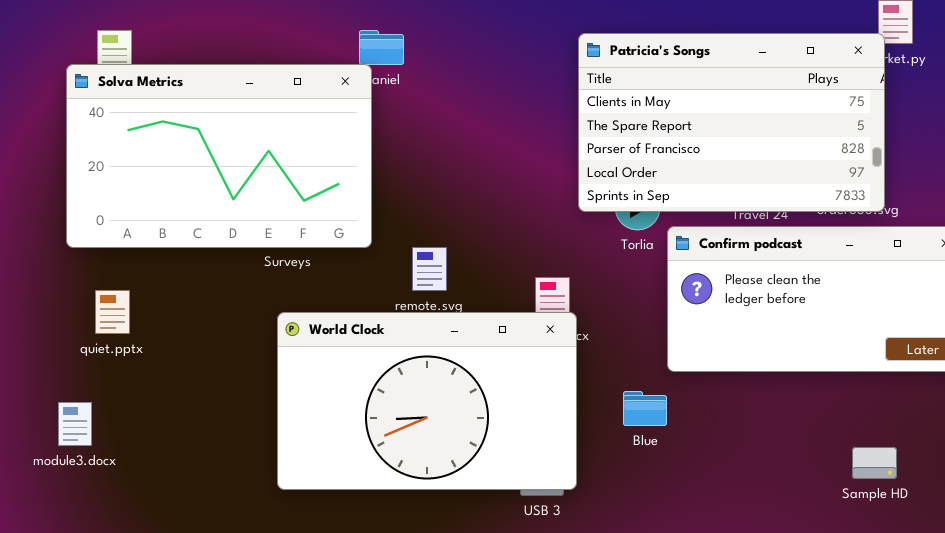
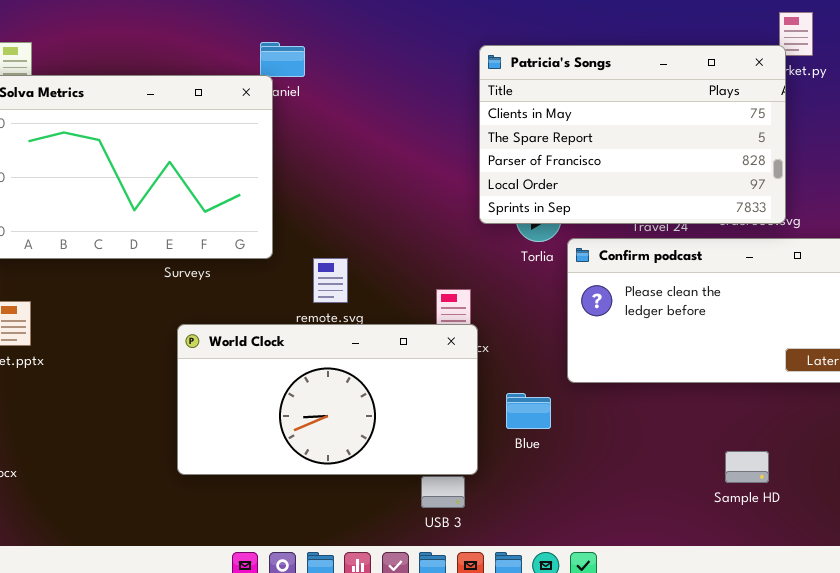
World Clock: [277,312,577,490] -> [177,324,478,475], resized
Blue: [623,391,667,426] -> [506,393,551,429], moved
Sample HD: [852,447,897,479] -> [725,451,769,483], moved

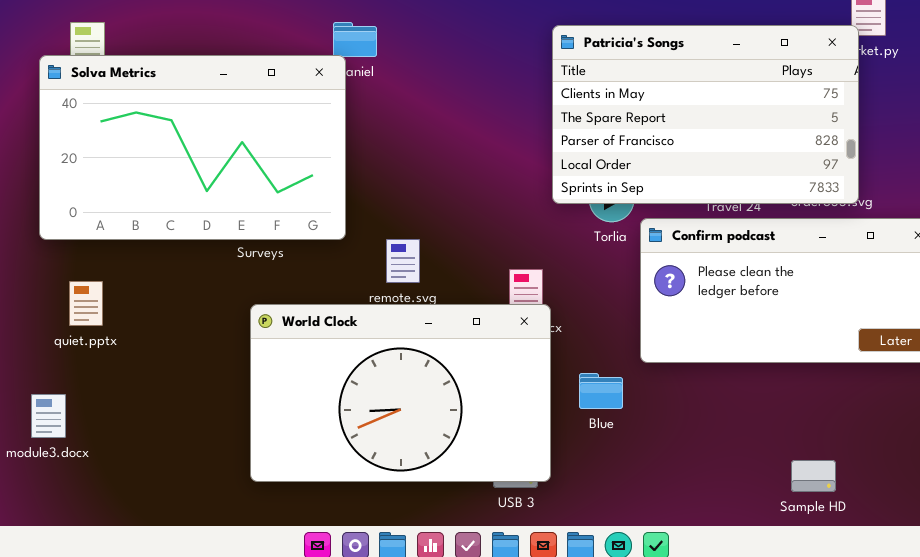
World Clock: [177,324,478,475] -> [250,304,551,482], resized
Sample HD: [725,451,769,483] -> [791,460,836,492], moved

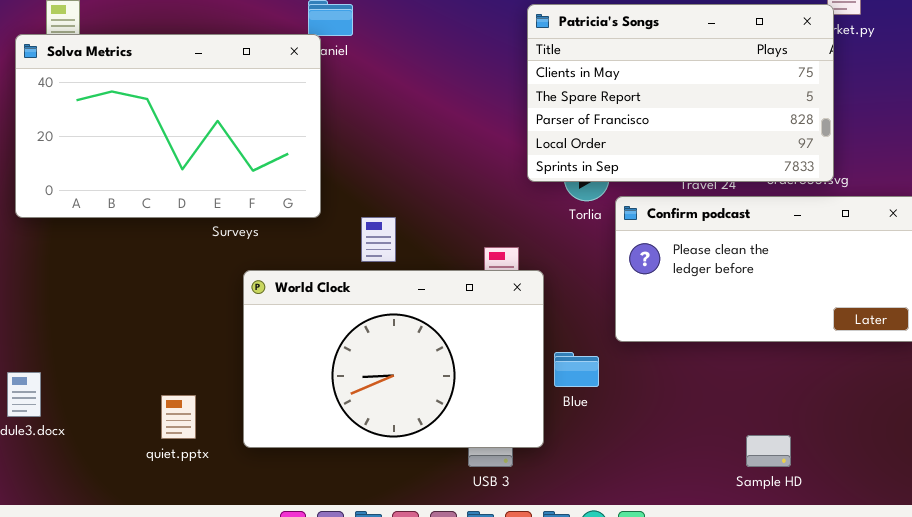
quiet.pptx: [69,281,103,326] -> [161,395,196,439], moved
World Clock: [250,304,551,482] -> [243,270,544,448], moved
Sample HD: [791,460,836,492] -> [746,435,791,467], moved

